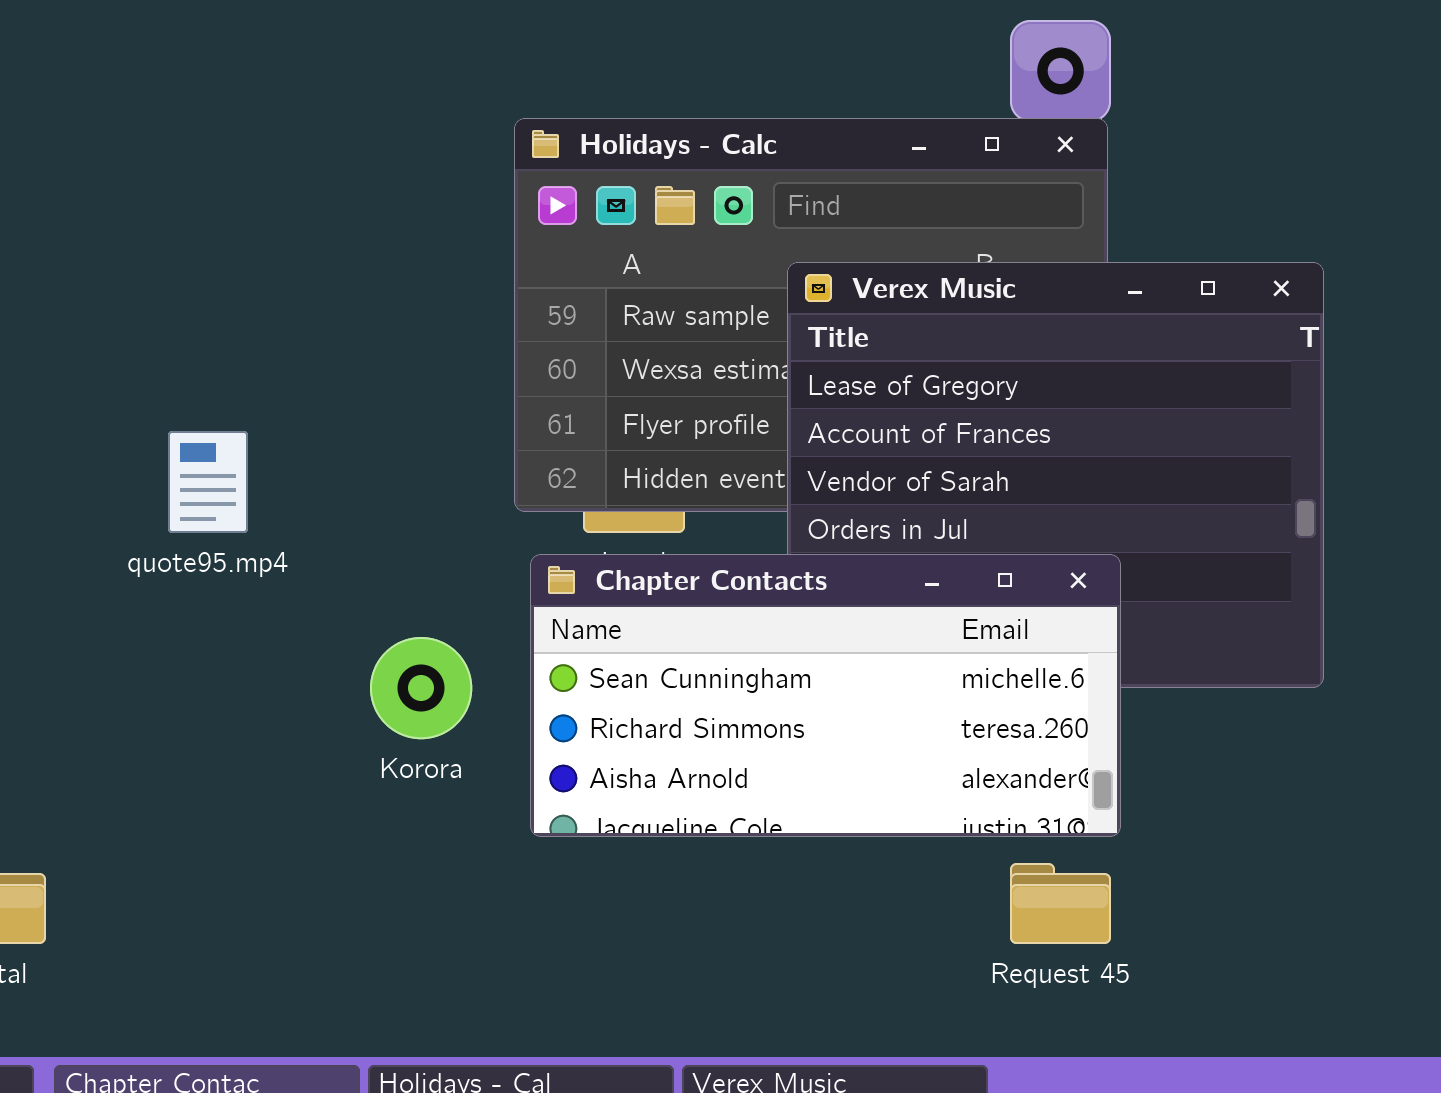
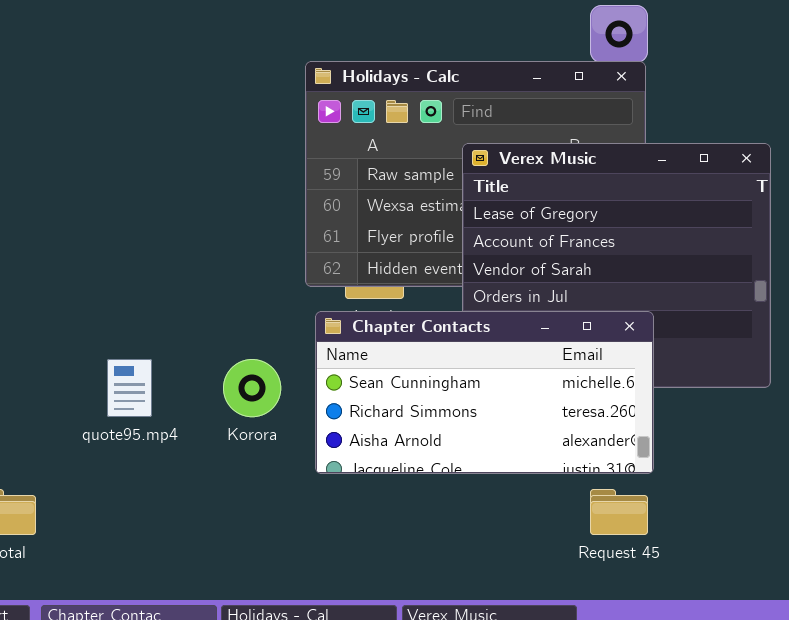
quote95.mp4: [168,431,248,533] -> [107,359,152,417], moved

